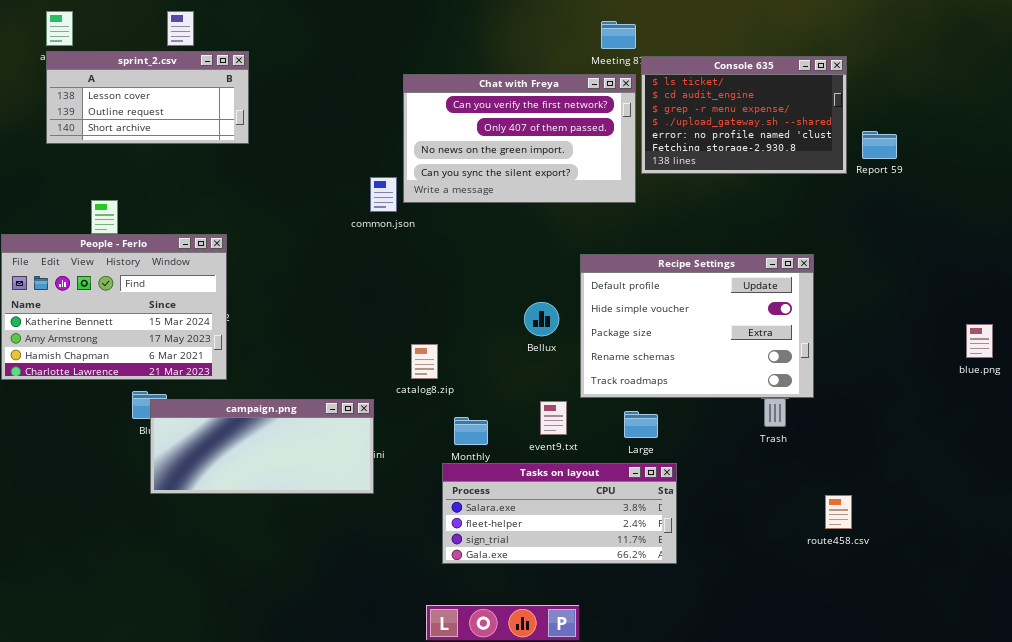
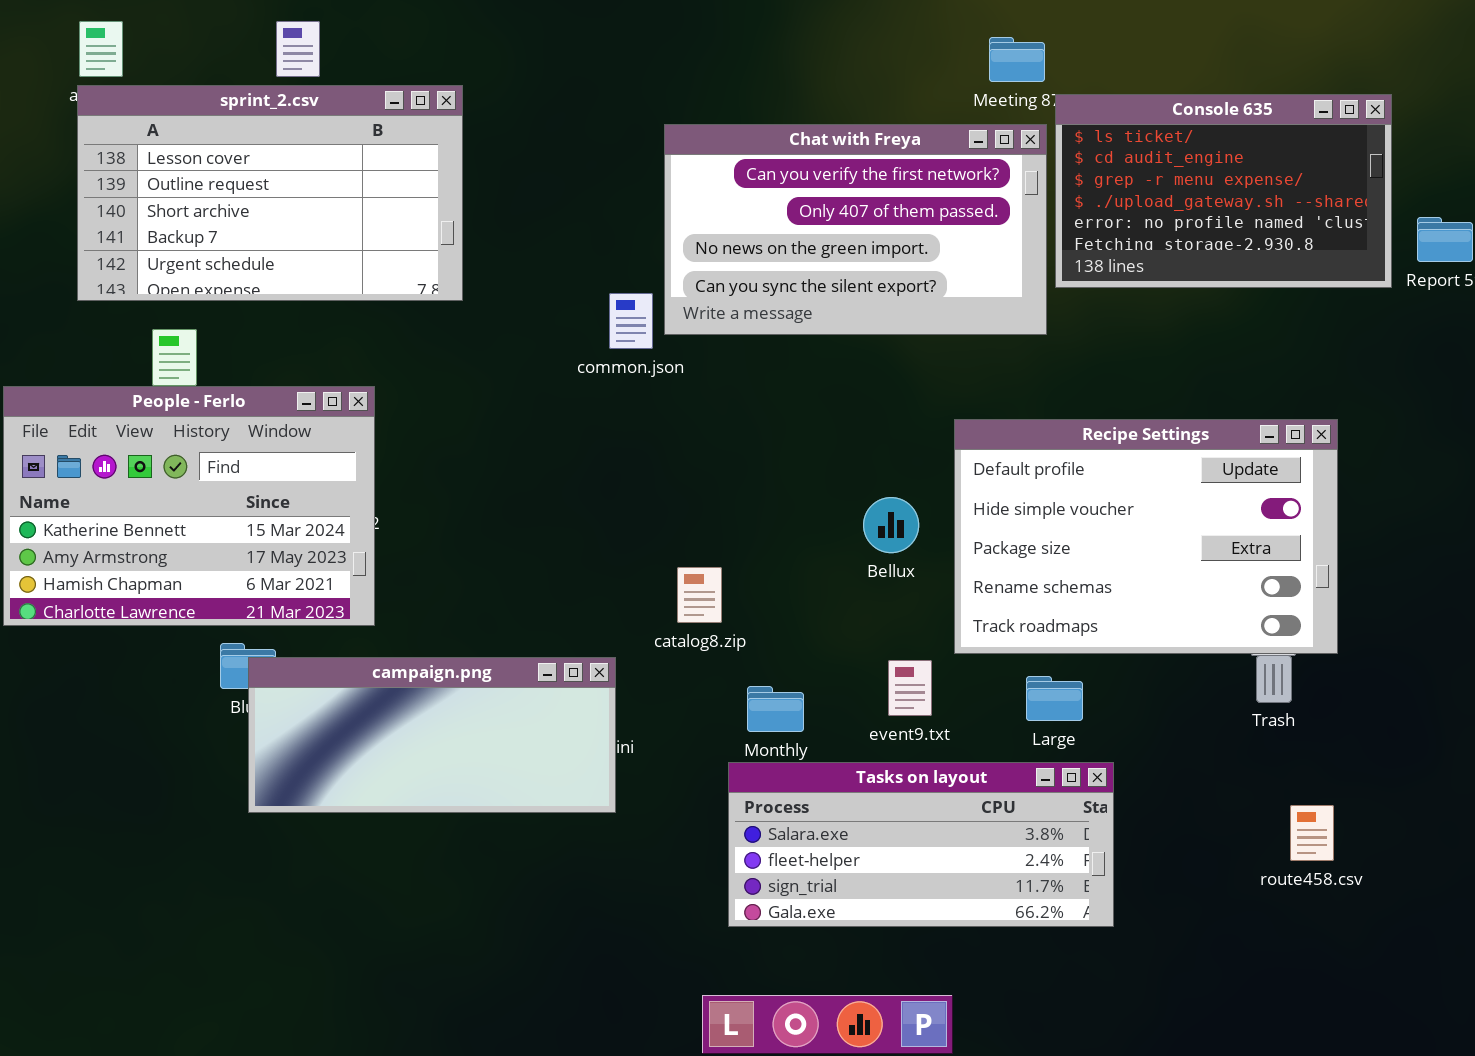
sprint_2.csv: [46,51,249,144] -> [77,85,463,301], resized
route458.csv: [825,495,852,529] -> [1290,805,1334,861], moved

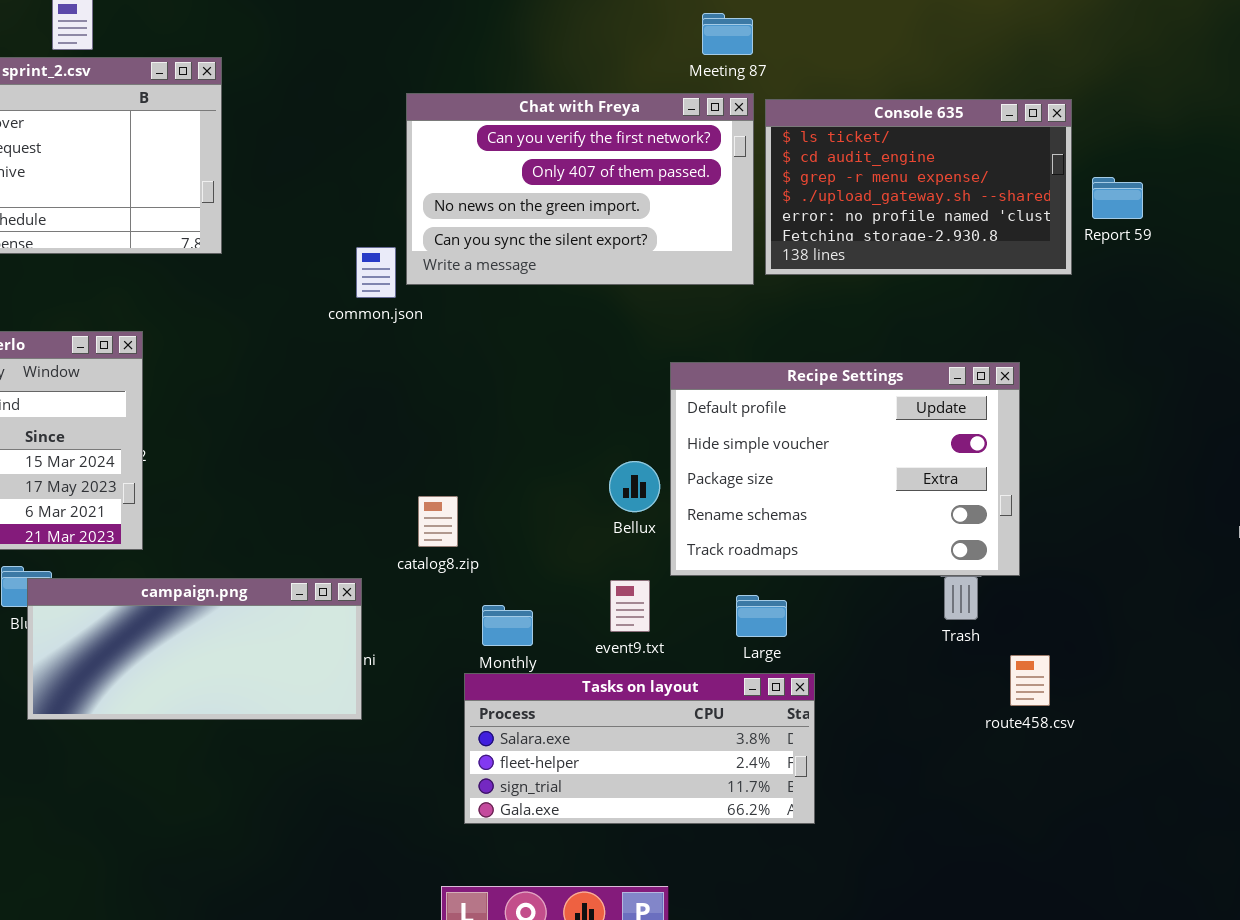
Console 635: [1055,94,1392,288] -> [765,99,1072,275], moved
Bellux: [863,497,919,553] -> [609,461,660,512], moved
route458.csv: [1290,805,1334,861] -> [1010,655,1050,706], moved

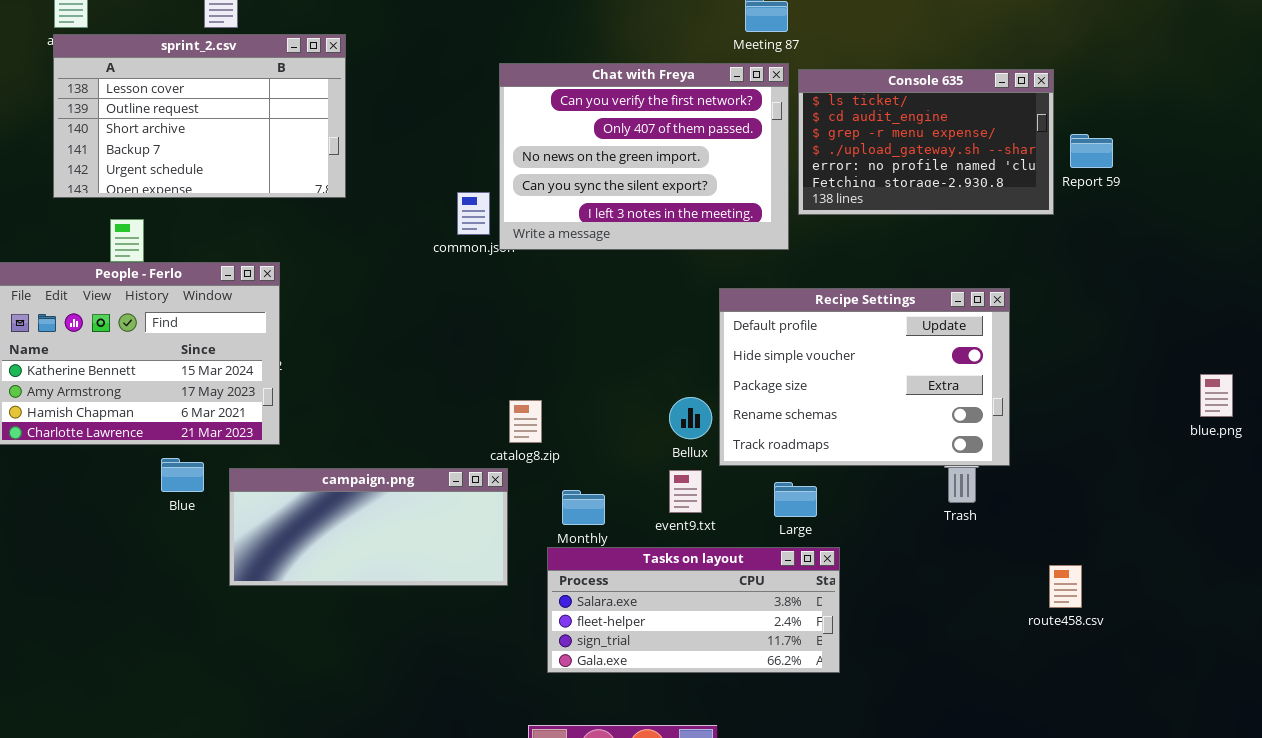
Chat with Freya: [406,93,754,285] -> [499,63,789,250], resized
Bellux: [609,461,660,512] -> [669,397,712,439], moved
campaign.png: [27,578,362,720] -> [229,468,508,586], moved
route458.csv: [1010,655,1050,706] -> [1049,565,1082,608], moved

